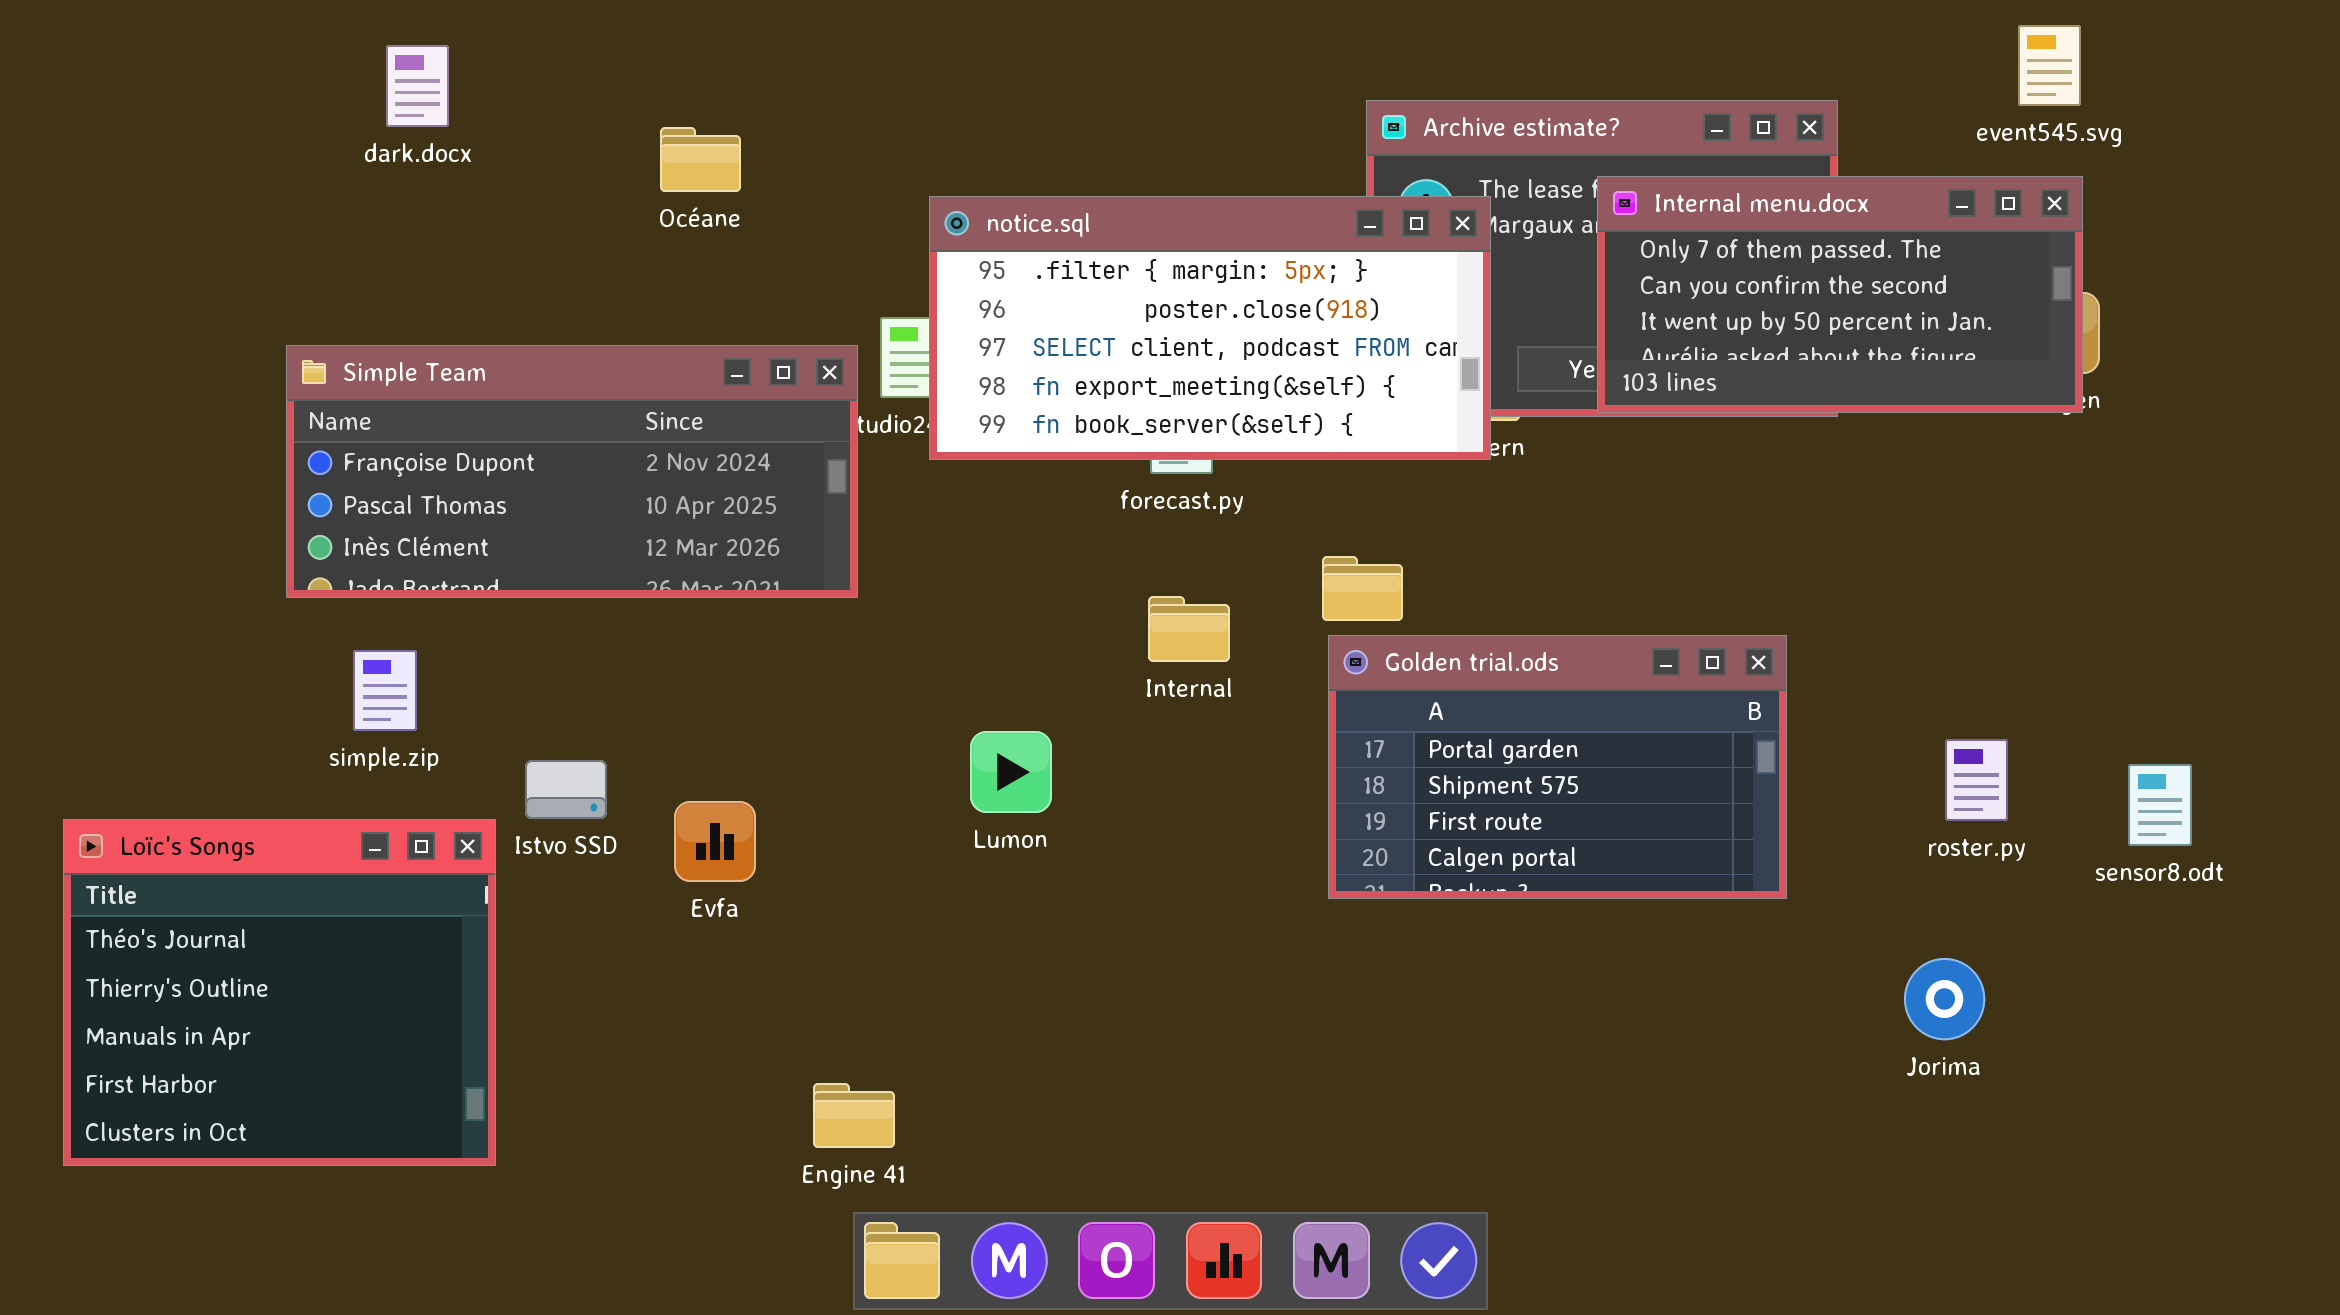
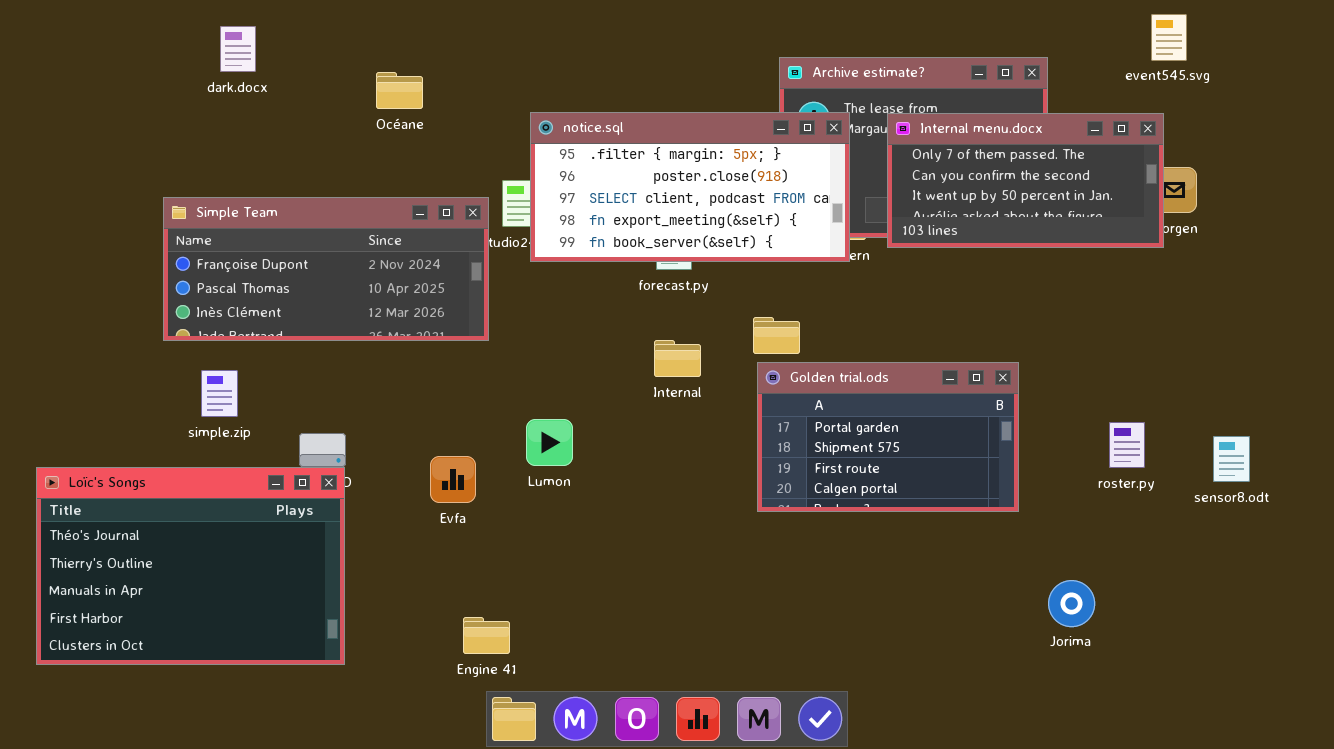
Internal menu.docx: [1597,176,2083,413] -> [887,113,1164,248], moved
Lumon: [970,731,1052,813] -> [526,419,573,466], moved
Evfa: [674,801,756,882] -> [430,456,476,503], moved
Loïc's Songs: [63,819,496,1166] -> [36,467,345,665], resized
Jorima: [1904,958,1985,1040] -> [1048,580,1095,627], moved

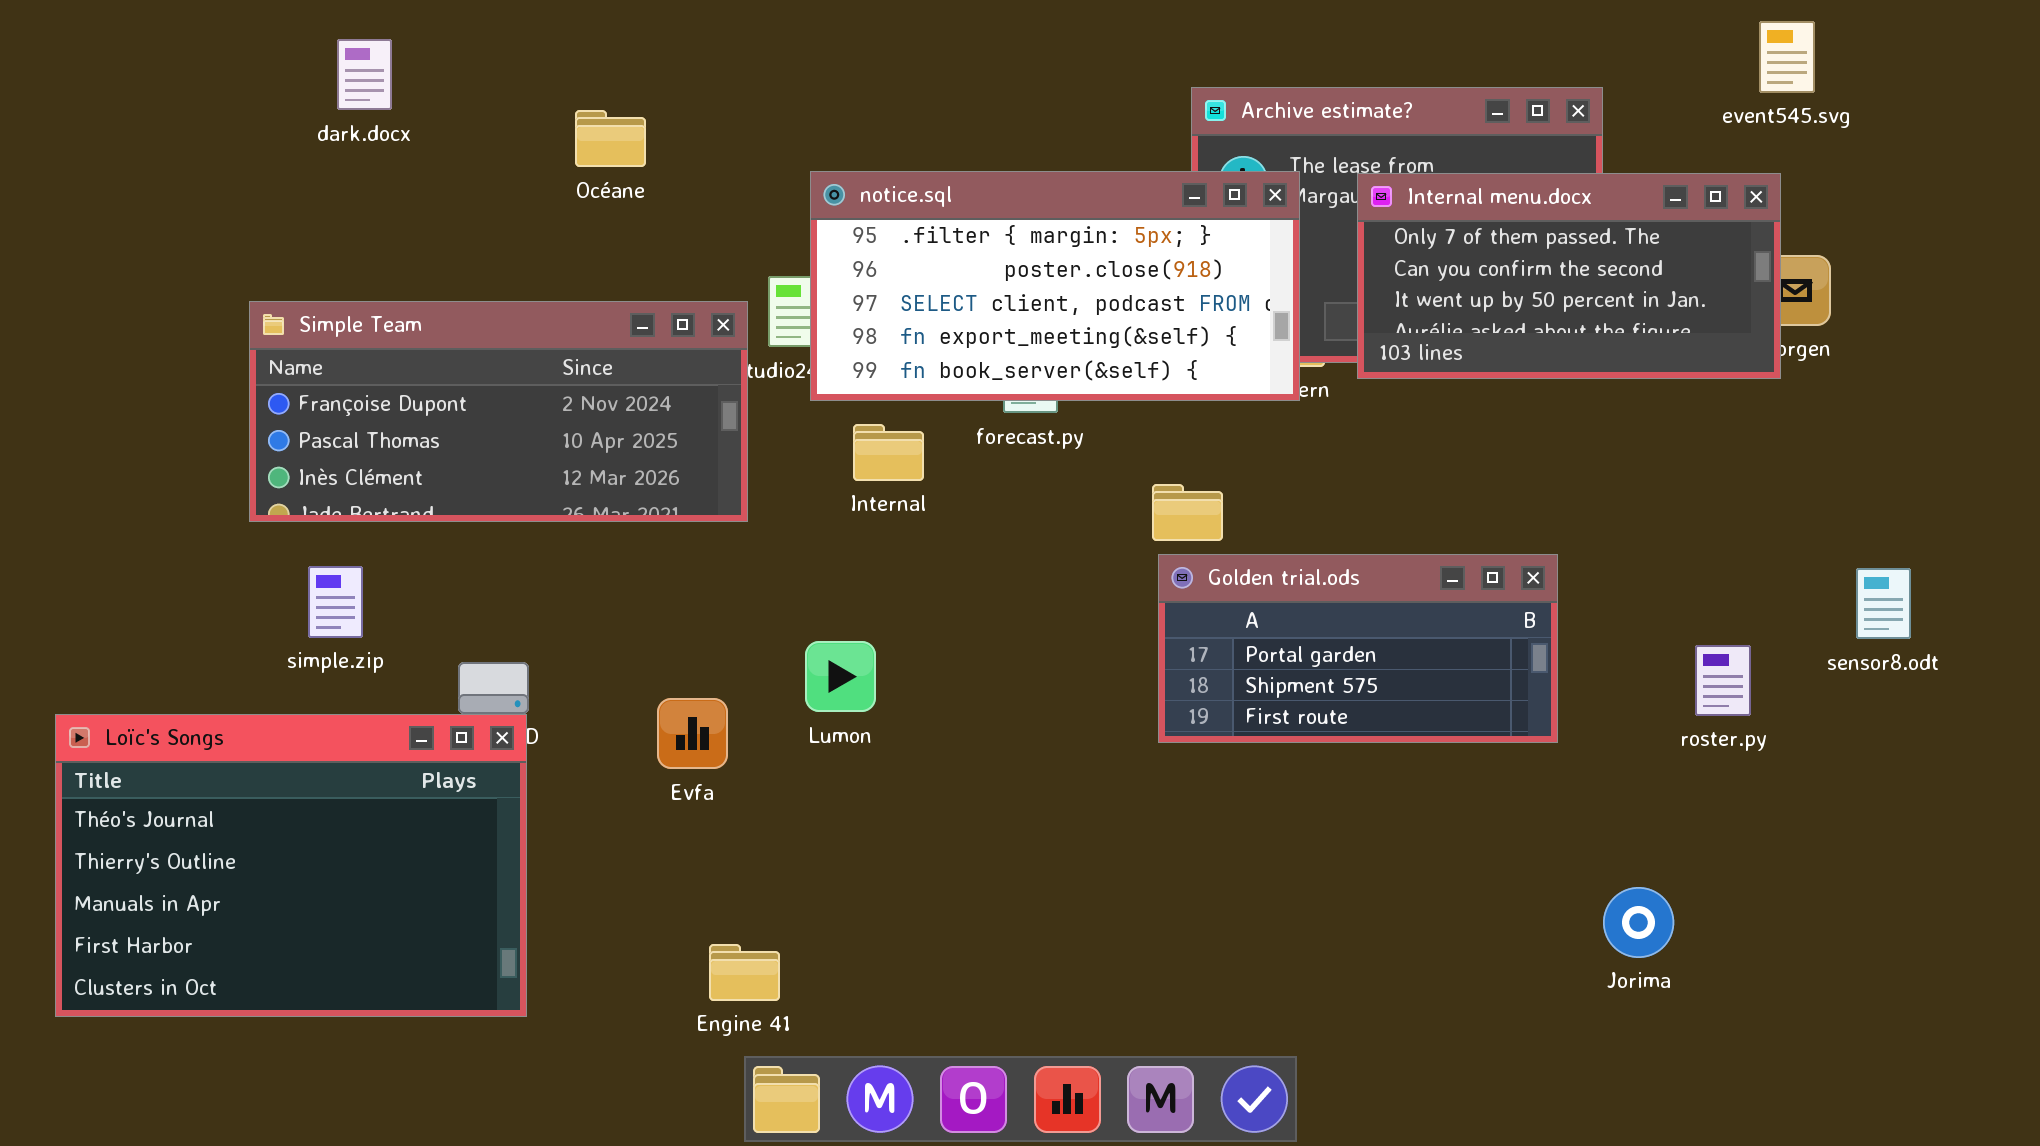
Internal: [654,340,701,377] -> [853,424,924,481], moved
Golden trial.ods: [757,362,1019,512] -> [1158,554,1558,743], resized
sensor8.odt: [1213,436,1250,482] -> [1856,568,1911,639], moved

